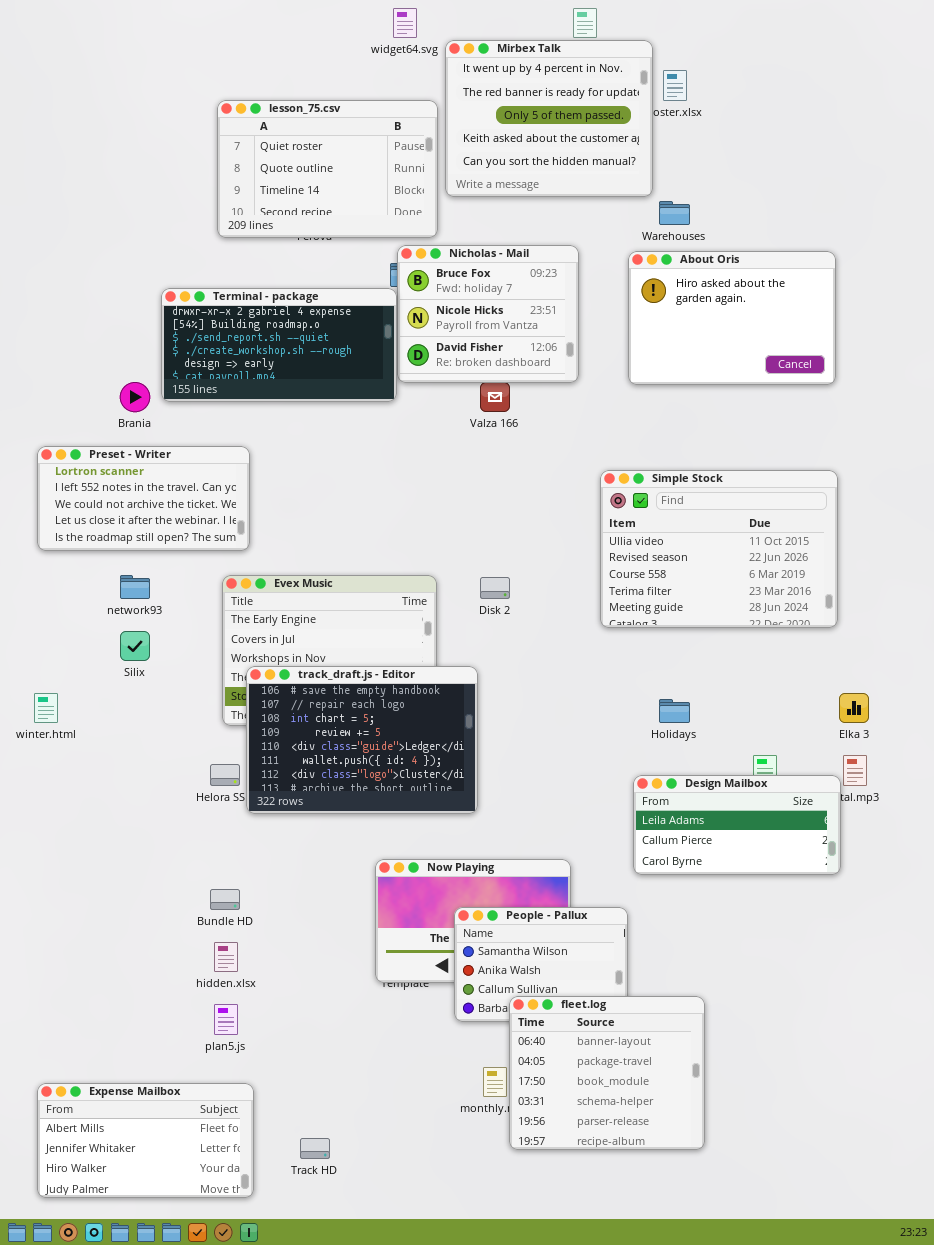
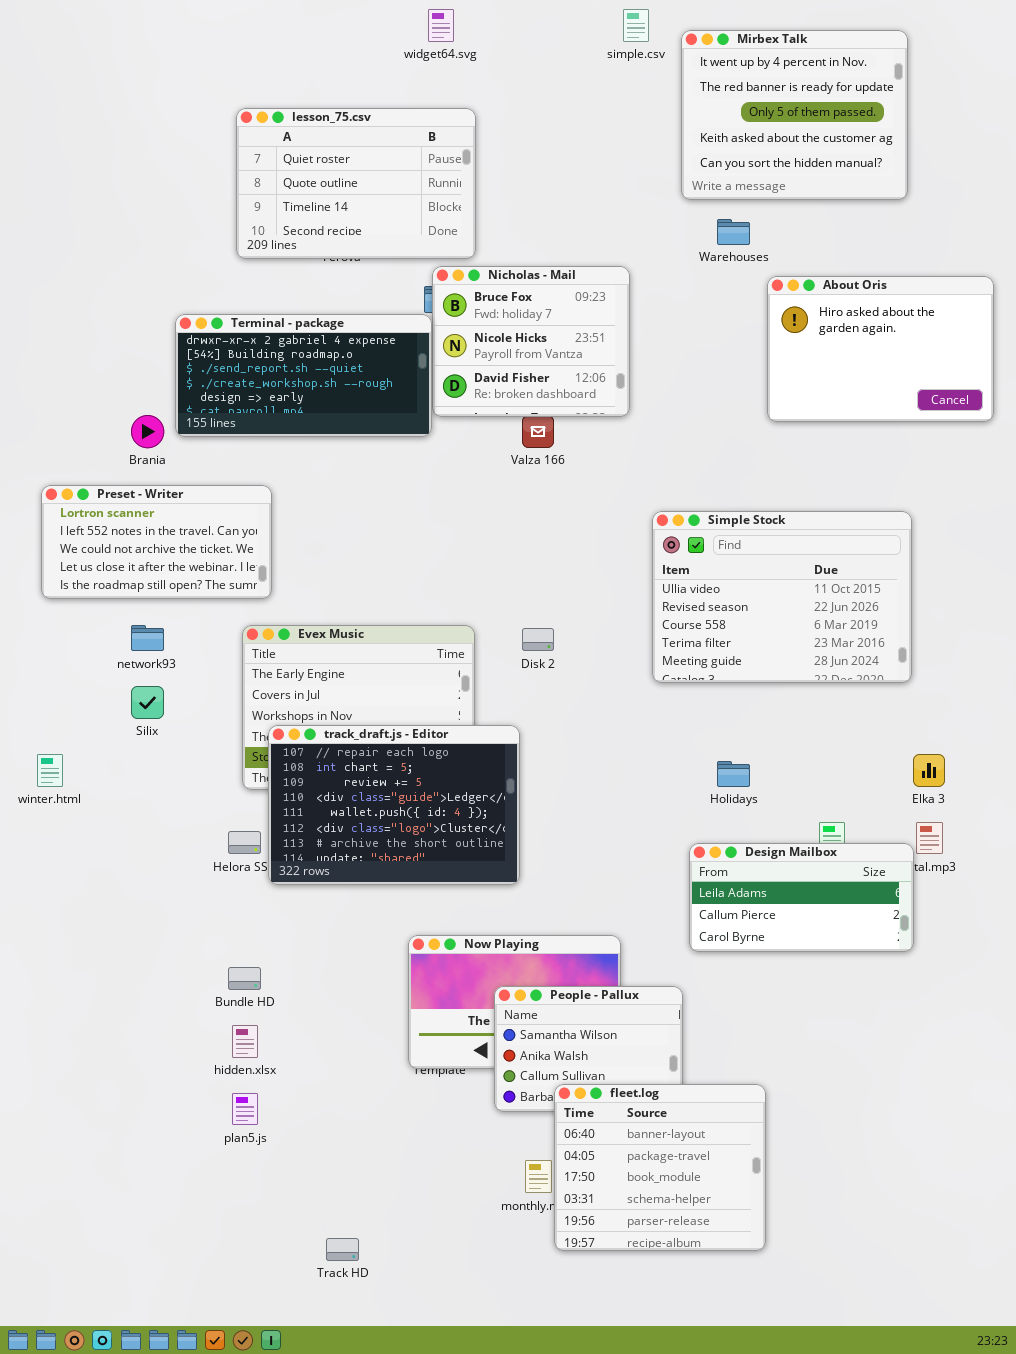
Mirbex Talk: [445,40,653,197] -> [681,30,908,200], moved
About Oris: [628,251,836,385] -> [767,276,994,422], moved
track_draft.js - Editor: [246,666,478,814] -> [268,725,520,885], scrolled down 1 row
Expense Mailbox: [37,1083,254,1198] -> none, closed

